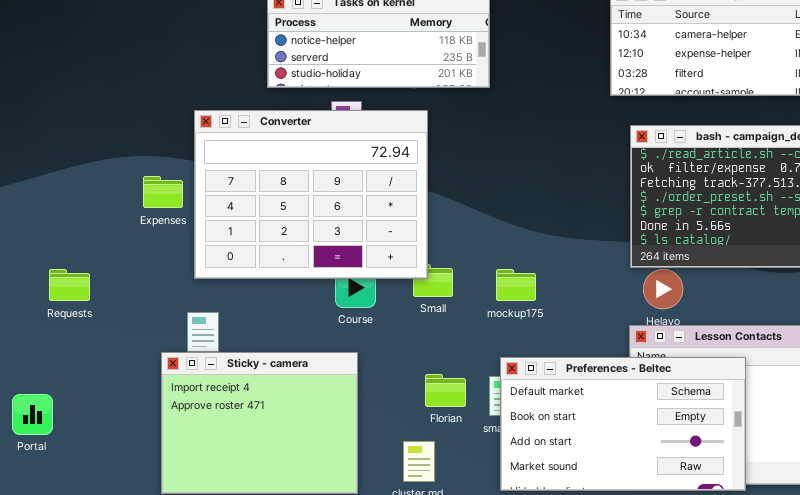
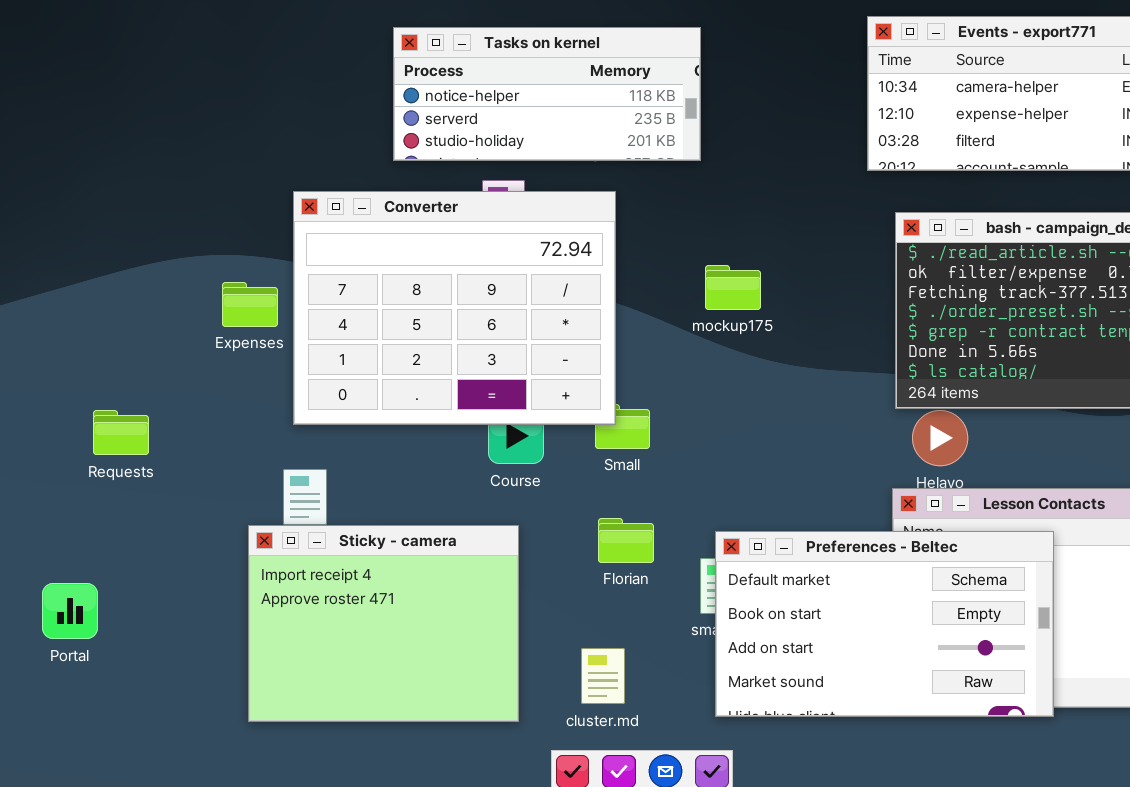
mockup175: [496,269,536,301] -> [705,265,761,310], moved
Florian: [425,374,466,407] -> [598,518,654,563], moved

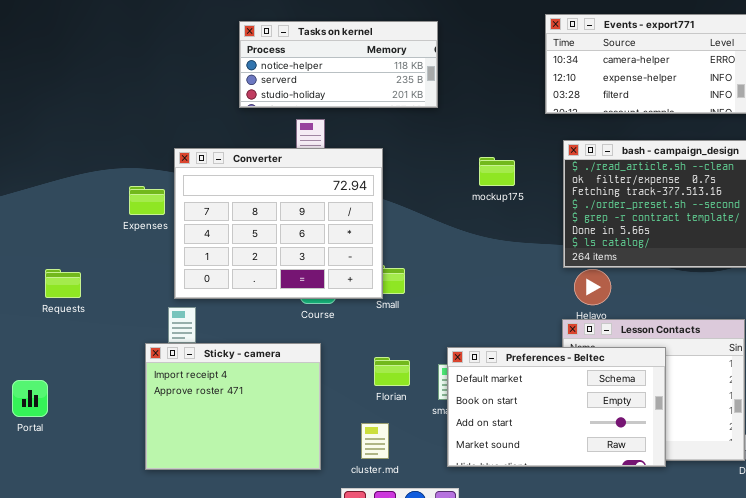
Converter: [293,191,616,425] -> [174,148,383,299], moved
mockup175: [705,265,761,310] -> [479,157,515,186], moved
Florian: [598,518,654,563] -> [374,357,410,386], moved

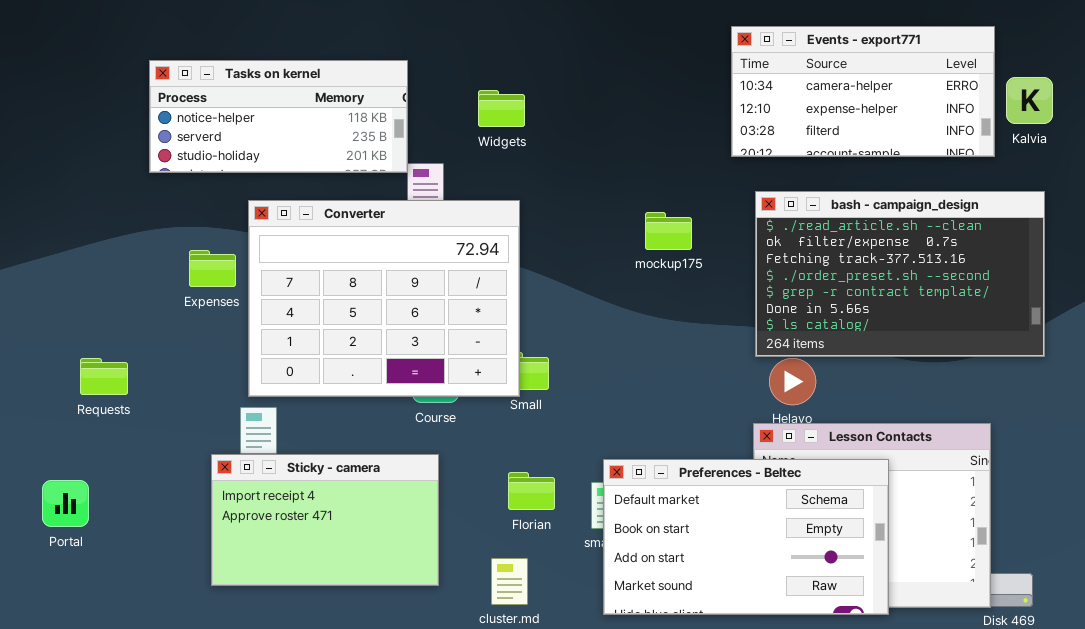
Tasks on kernel: [239,21,438,108] -> [149,60,408,173], moved
Sticky - camera: [145,343,321,470] -> [211,454,439,586], resized
Portal: [12,380,48,417] -> [42,480,89,527], moved

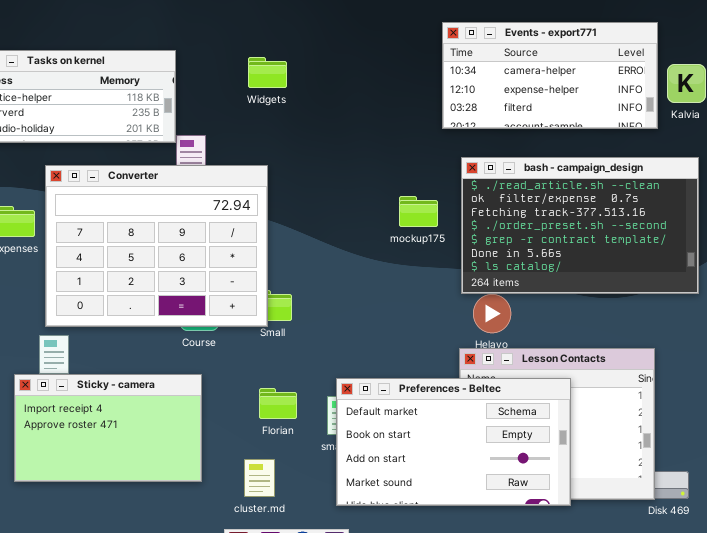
Widgets: [478,90,525,127] -> [248,57,287,88], moved
mockup175: [645,212,692,250] -> [399,196,438,227], moved

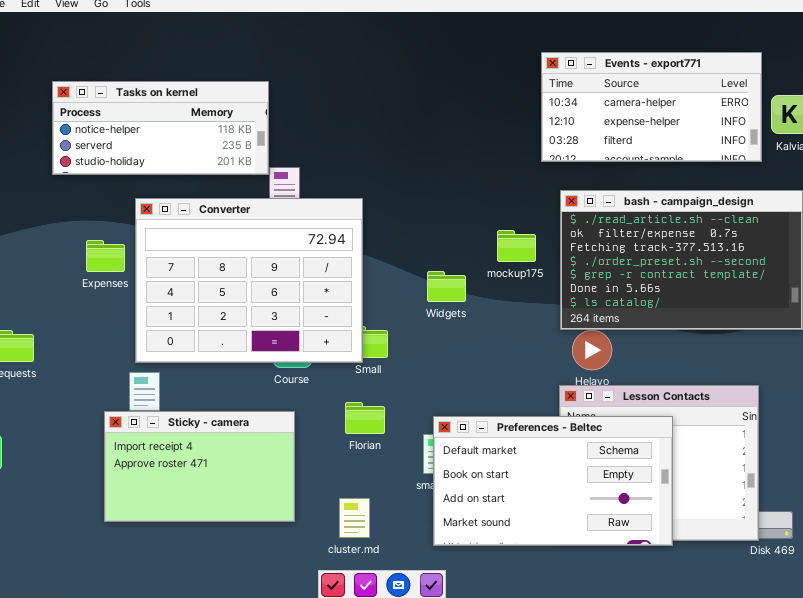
Widgets: [248,57,287,88] -> [427,271,466,302], moved
Florian: [259,388,297,419] -> [345,402,385,434], moved

